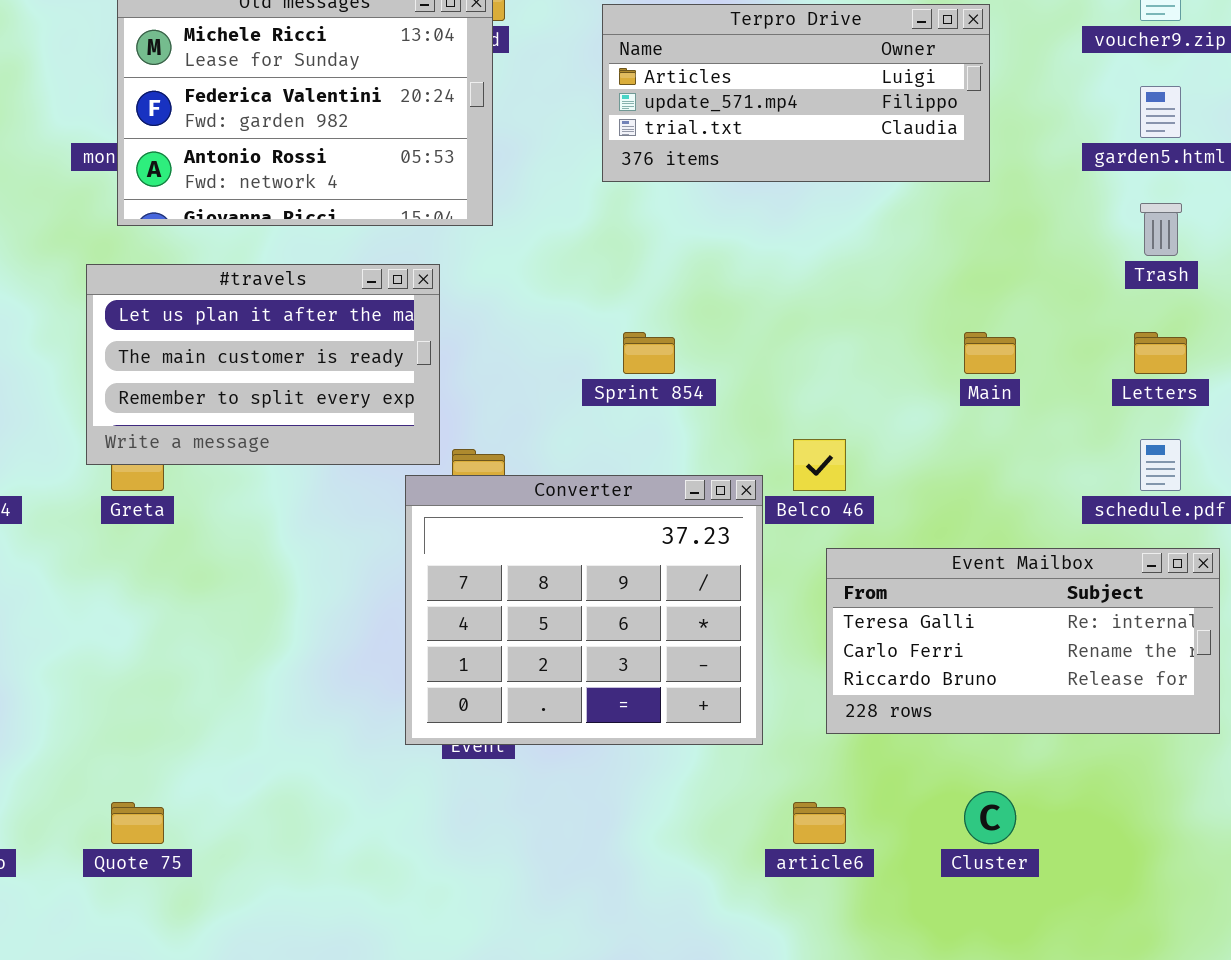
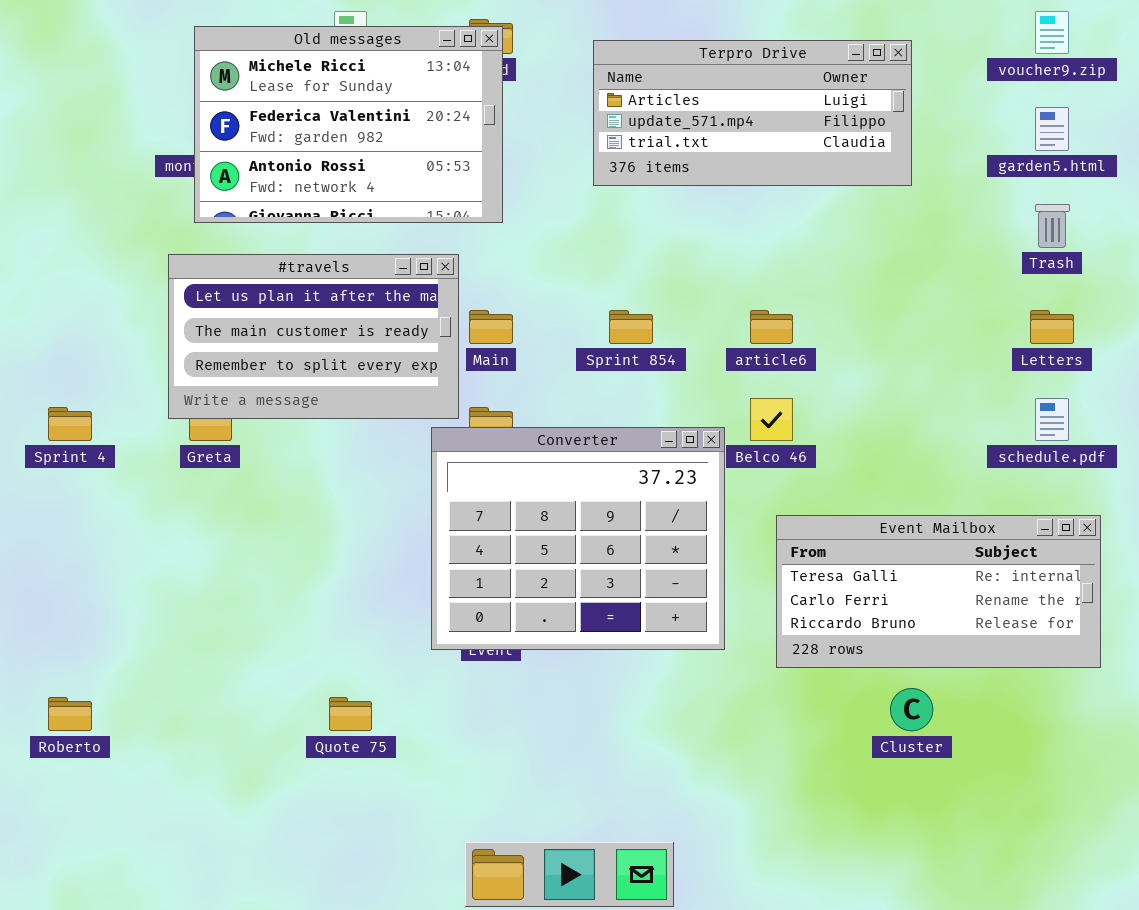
Main: [964,332,1016,374] -> [469,310,513,344], moved
Event Mailbox: [826,548,1220,734] -> [776,515,1101,668], moved
Quote 75: [111,802,164,844] -> [329,697,372,731], moved
article6: [793,802,846,844] -> [750,310,793,344], moved

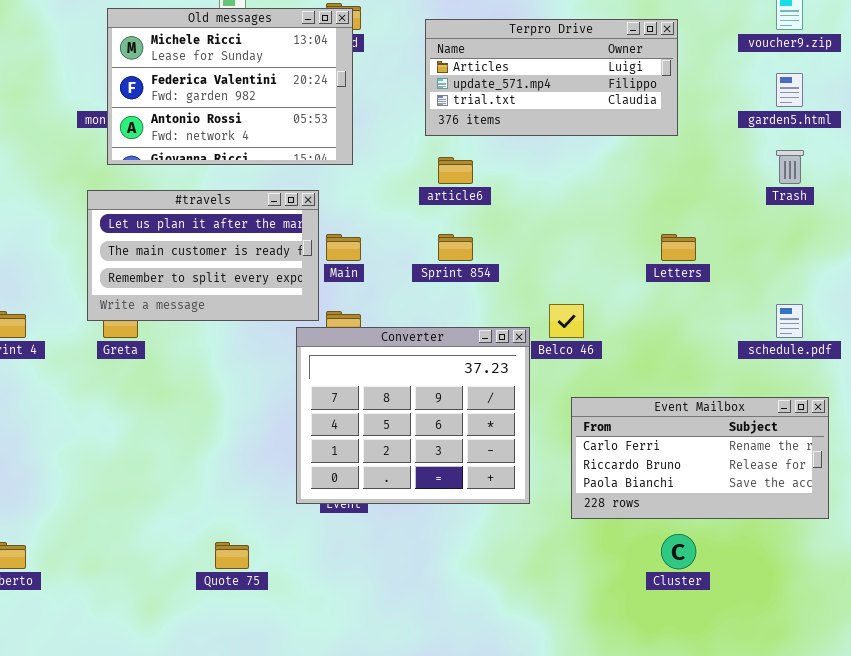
article6: [750,310,793,344] -> [438,157,473,184], moved
Letters: [1030,310,1074,344] -> [661,234,696,261], moved
Event Mailbox: [776,515,1101,668] -> [571,397,829,519], scrolled down 1 row

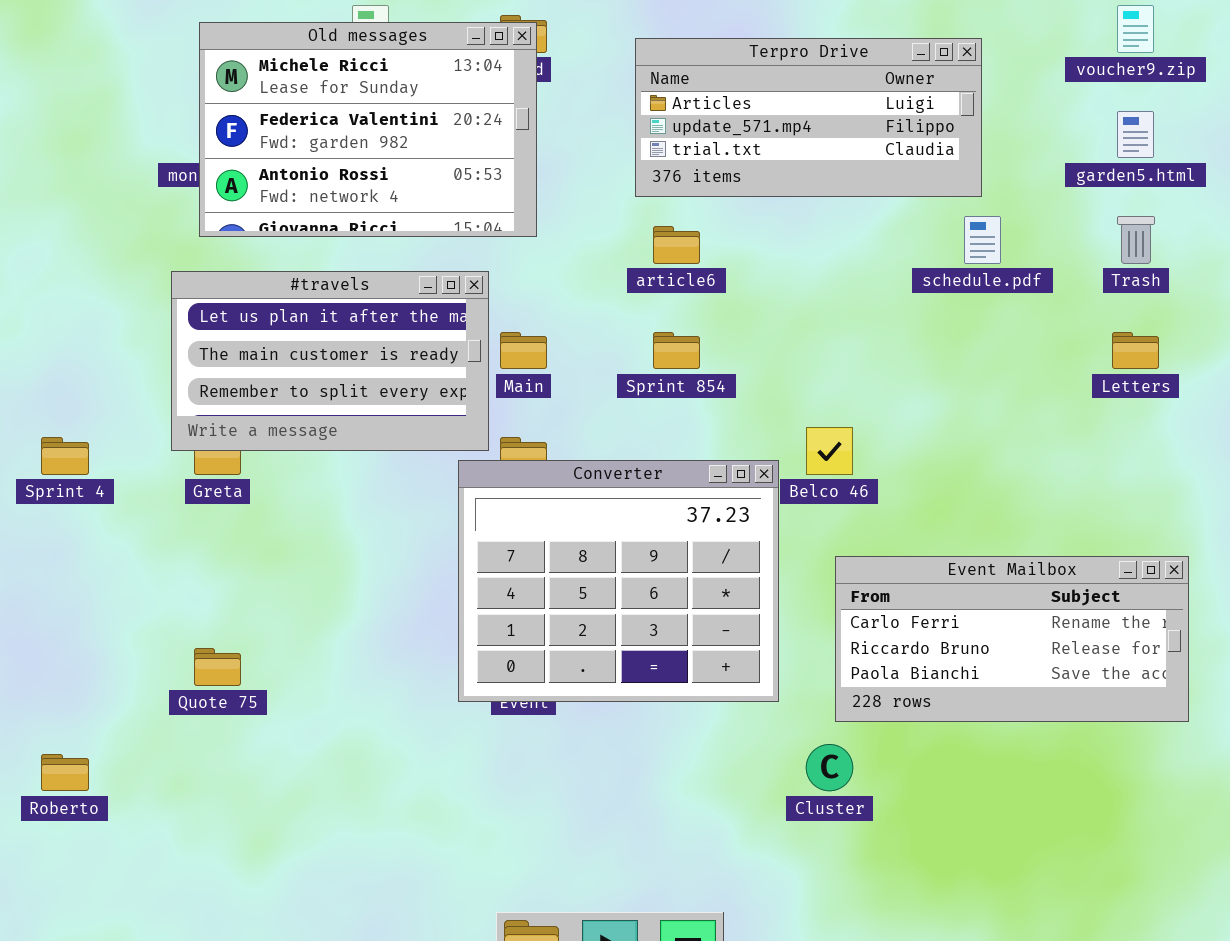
Letters: [661,234,696,261] -> [1112,332,1159,369], moved
schedule.pdf: [776,304,803,338] -> [964,216,1001,264], moved
Cluster: [661,534,696,569] -> [806,744,853,791], moved
Quote 75: [215,542,249,569] -> [194,648,241,686], moved

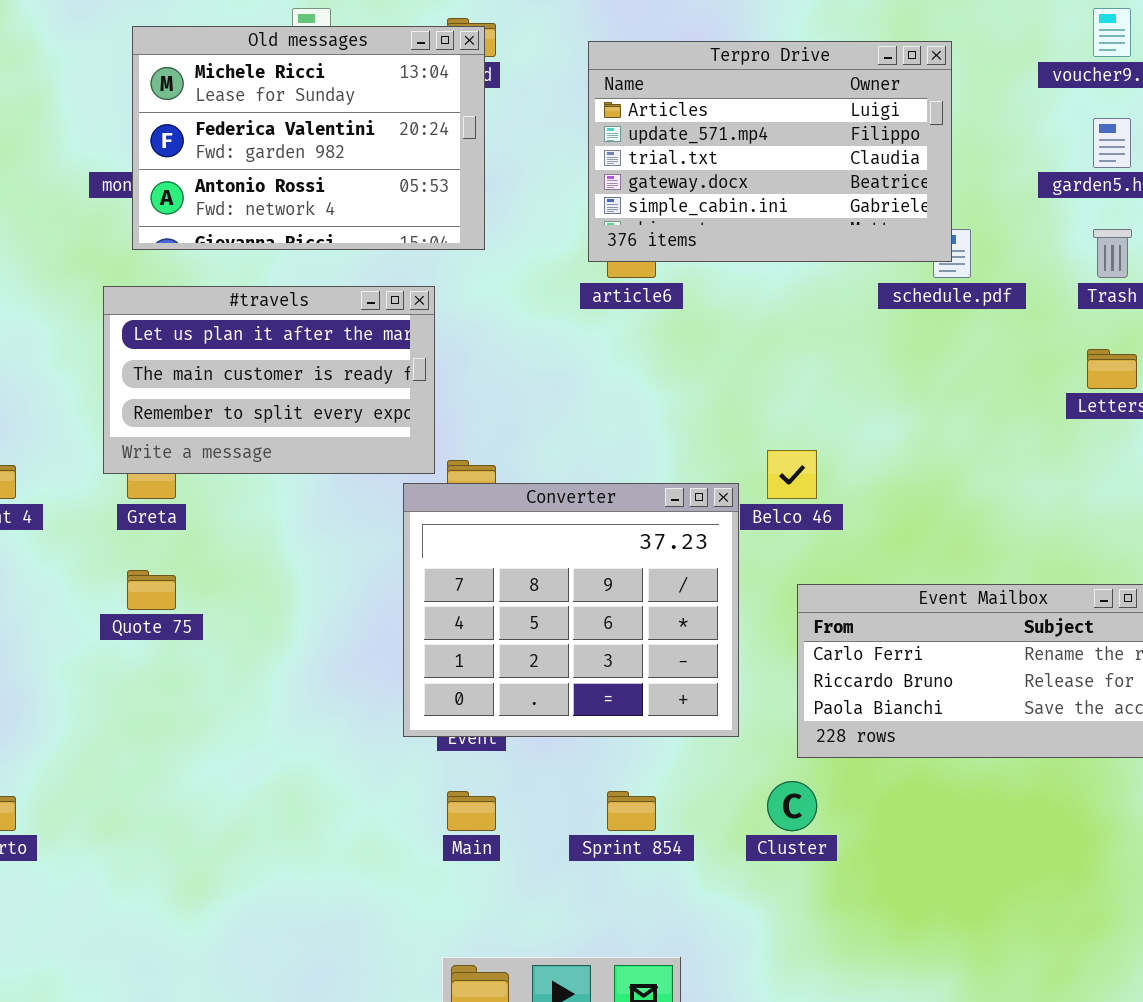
Terpro Drive: [635,38,982,197] -> [588,41,952,262], resized
Main: [500,332,547,369] -> [447,791,496,831], moved
Sprint 854: [653,332,700,369] -> [607,791,656,831], moved
Quote 75: [194,648,241,686] -> [127,570,176,610], moved

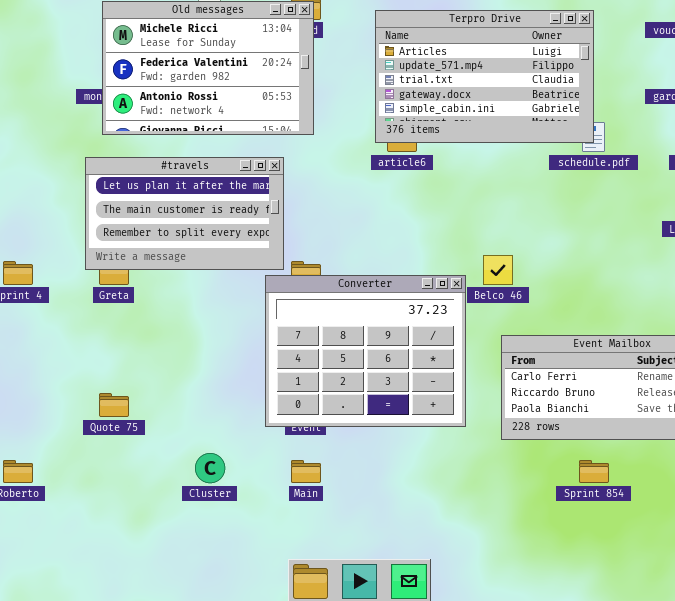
Quote 75: [127,570,176,610] -> [99,393,129,417], moved
Cluster: [767,781,817,831] -> [195,453,225,483], moved
Sprint 854: [607,791,656,831] -> [579,460,609,483], moved

